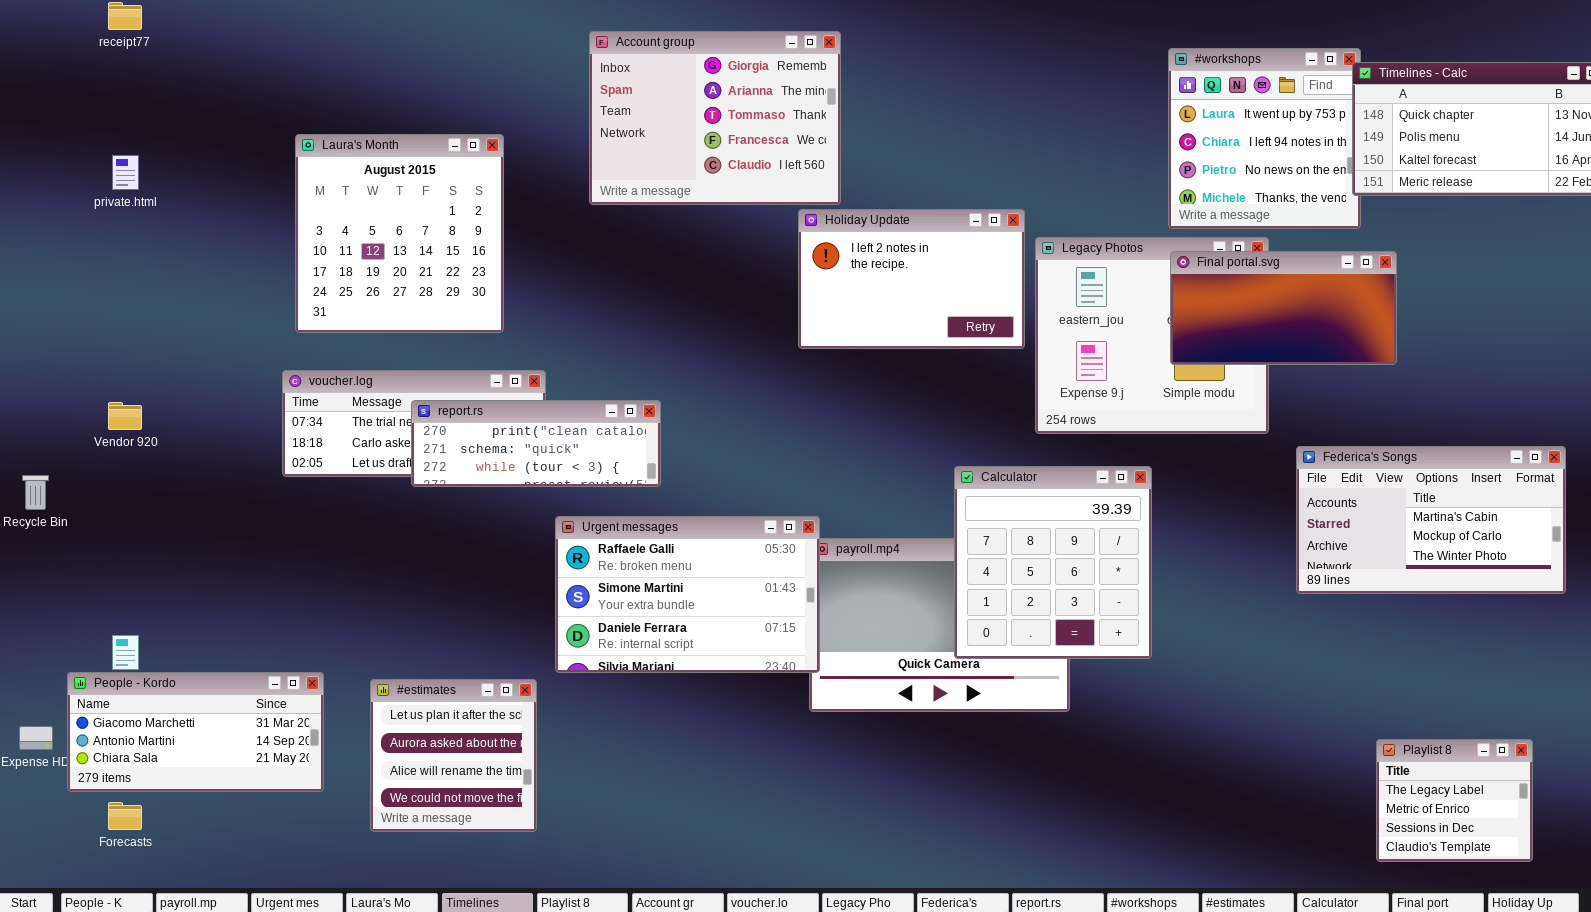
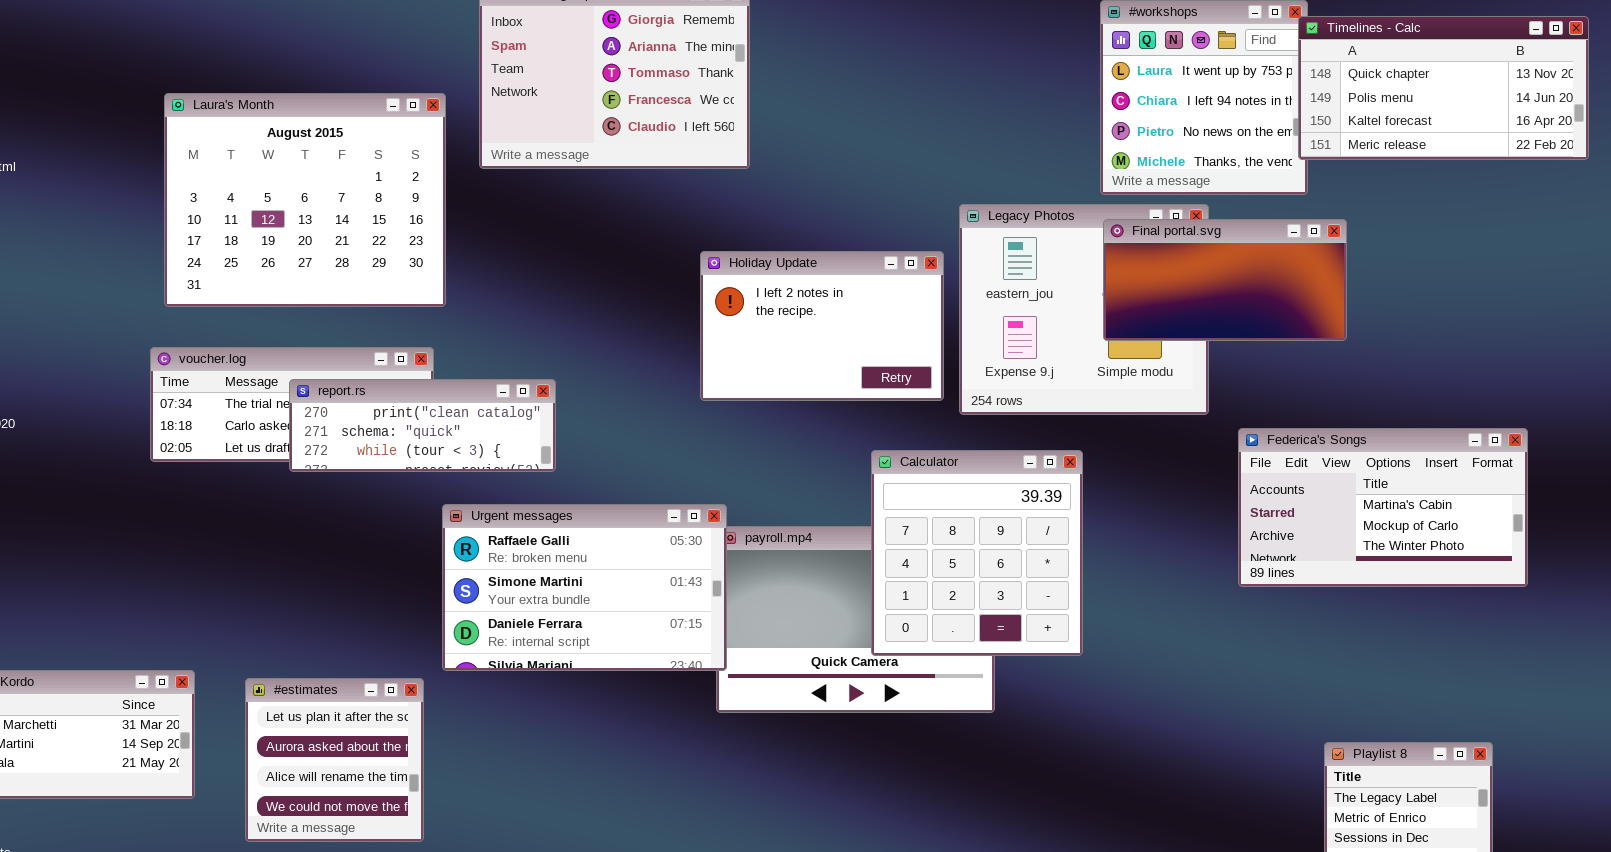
Laura's Month: [295,134,504,333] -> [164,93,446,307], resized
Holiday Update: [798,209,1025,349] -> [700,251,944,401], moved

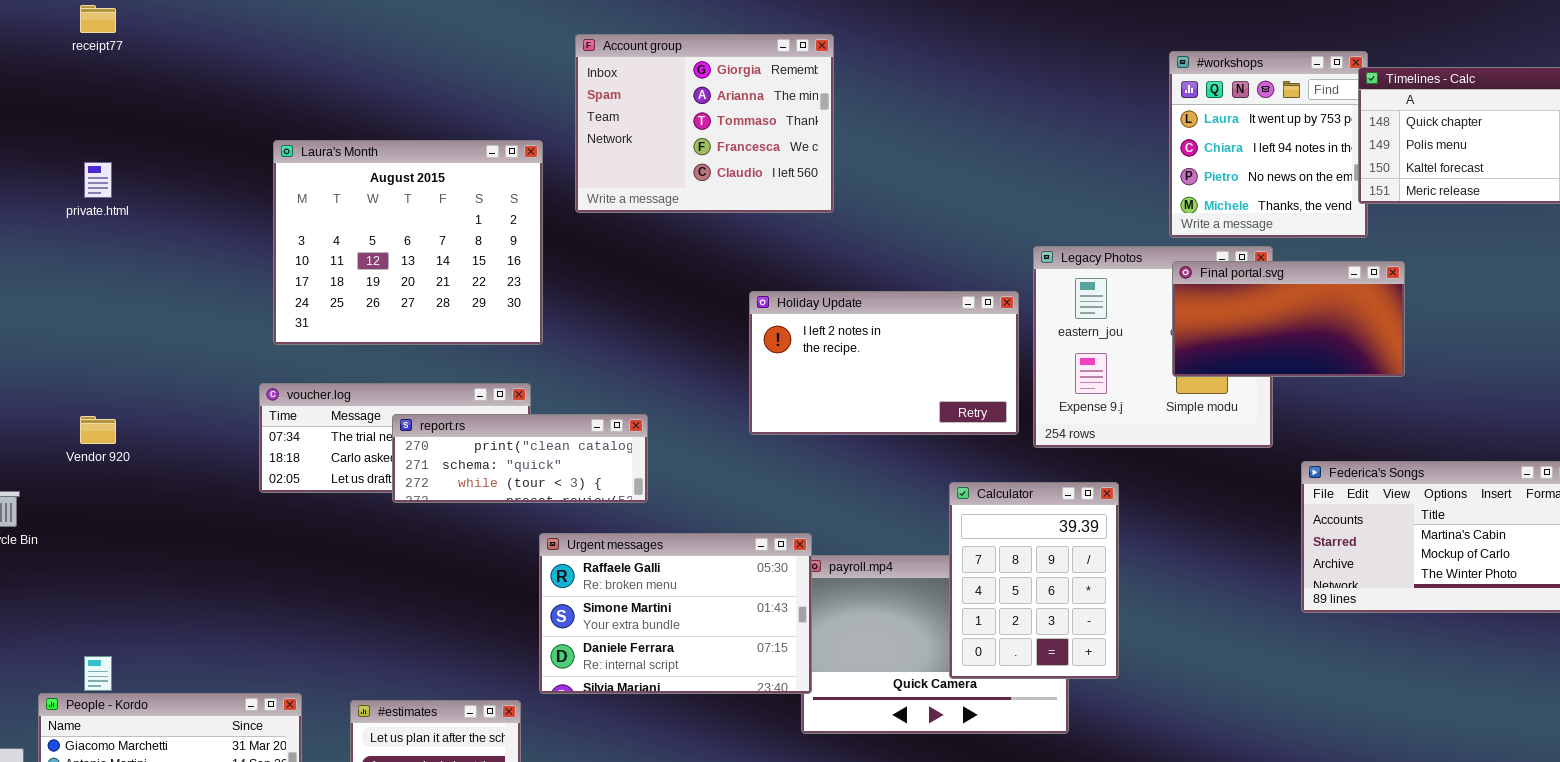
Holiday Update: [700,251,944,401] -> [749,291,1019,435], resized
Calculator: [871,450,1083,656] -> [949,482,1119,679], resized

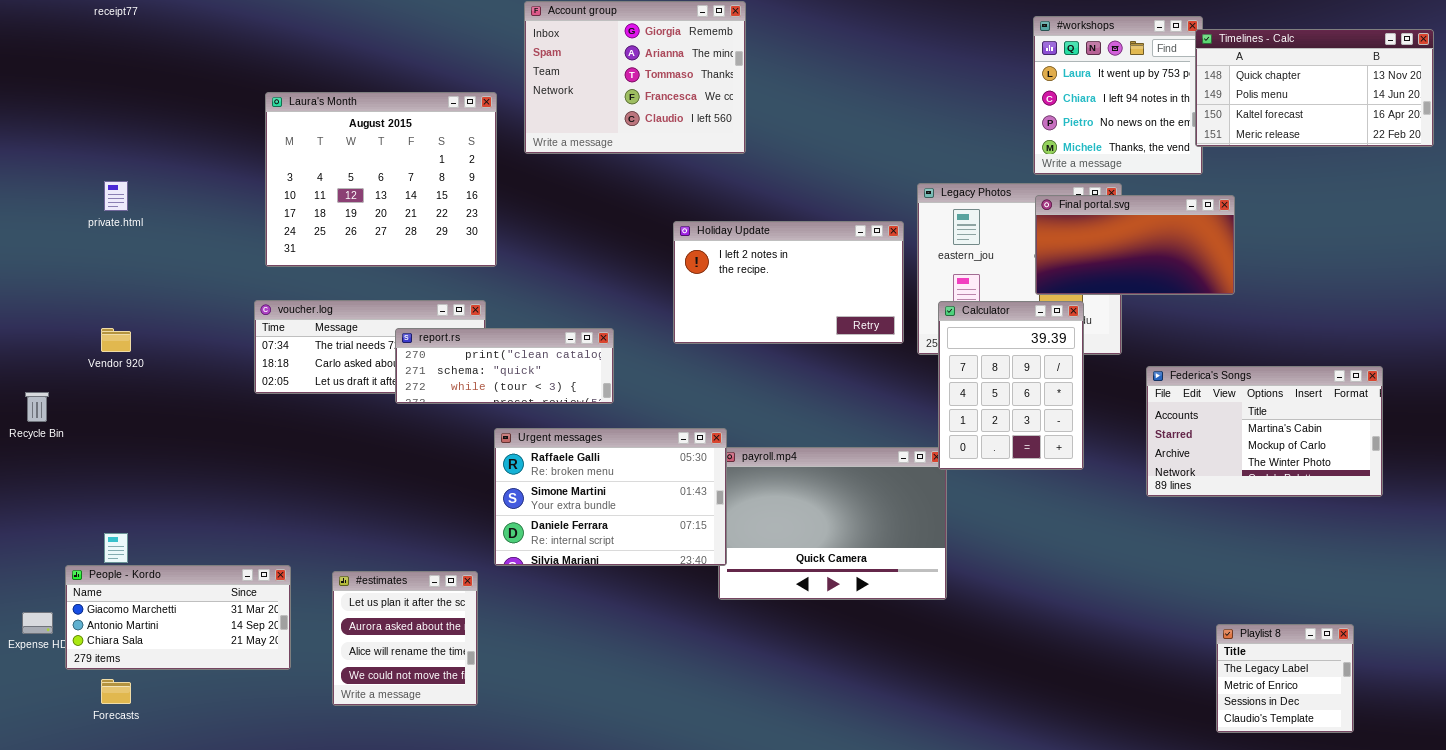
private.html: [84,162,112,198] -> [104,181,128,211], moved
report.rs: [392,414,648,503] -> [395,328,614,404], moved
Calculator: [949,482,1119,679] -> [938,301,1084,470], moved

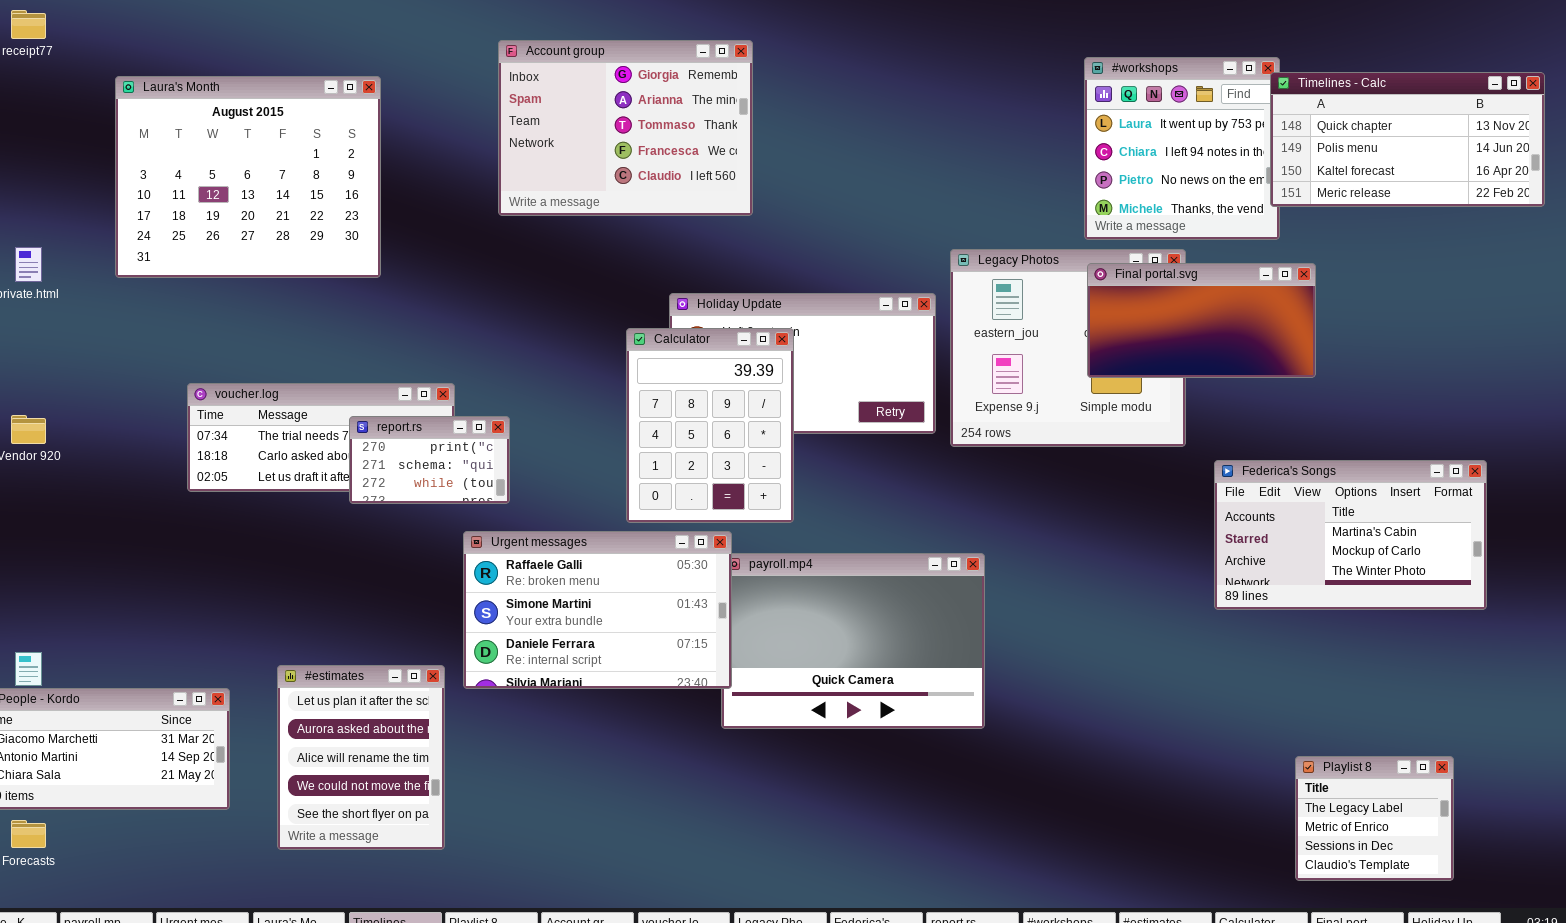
Laura's Month: [265,92,497,267] -> [115,76,381,278], moved
Calculator: [938,301,1084,470] -> [626,328,794,523], moved
report.rs: [395,328,614,404] -> [349,416,510,504], resized
#estimates: [332,571,478,706] -> [277,665,445,850], resized

